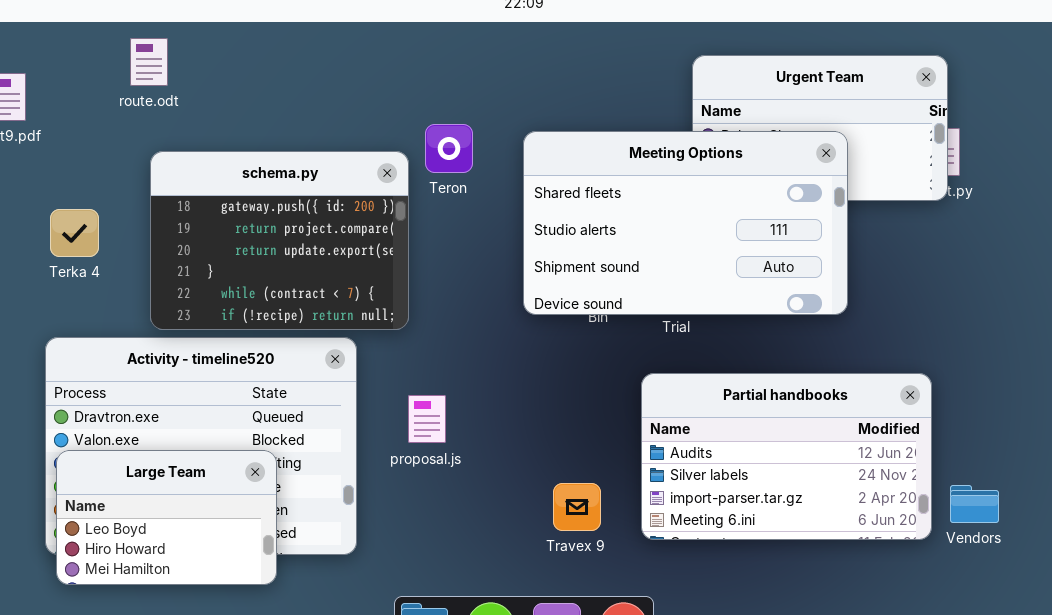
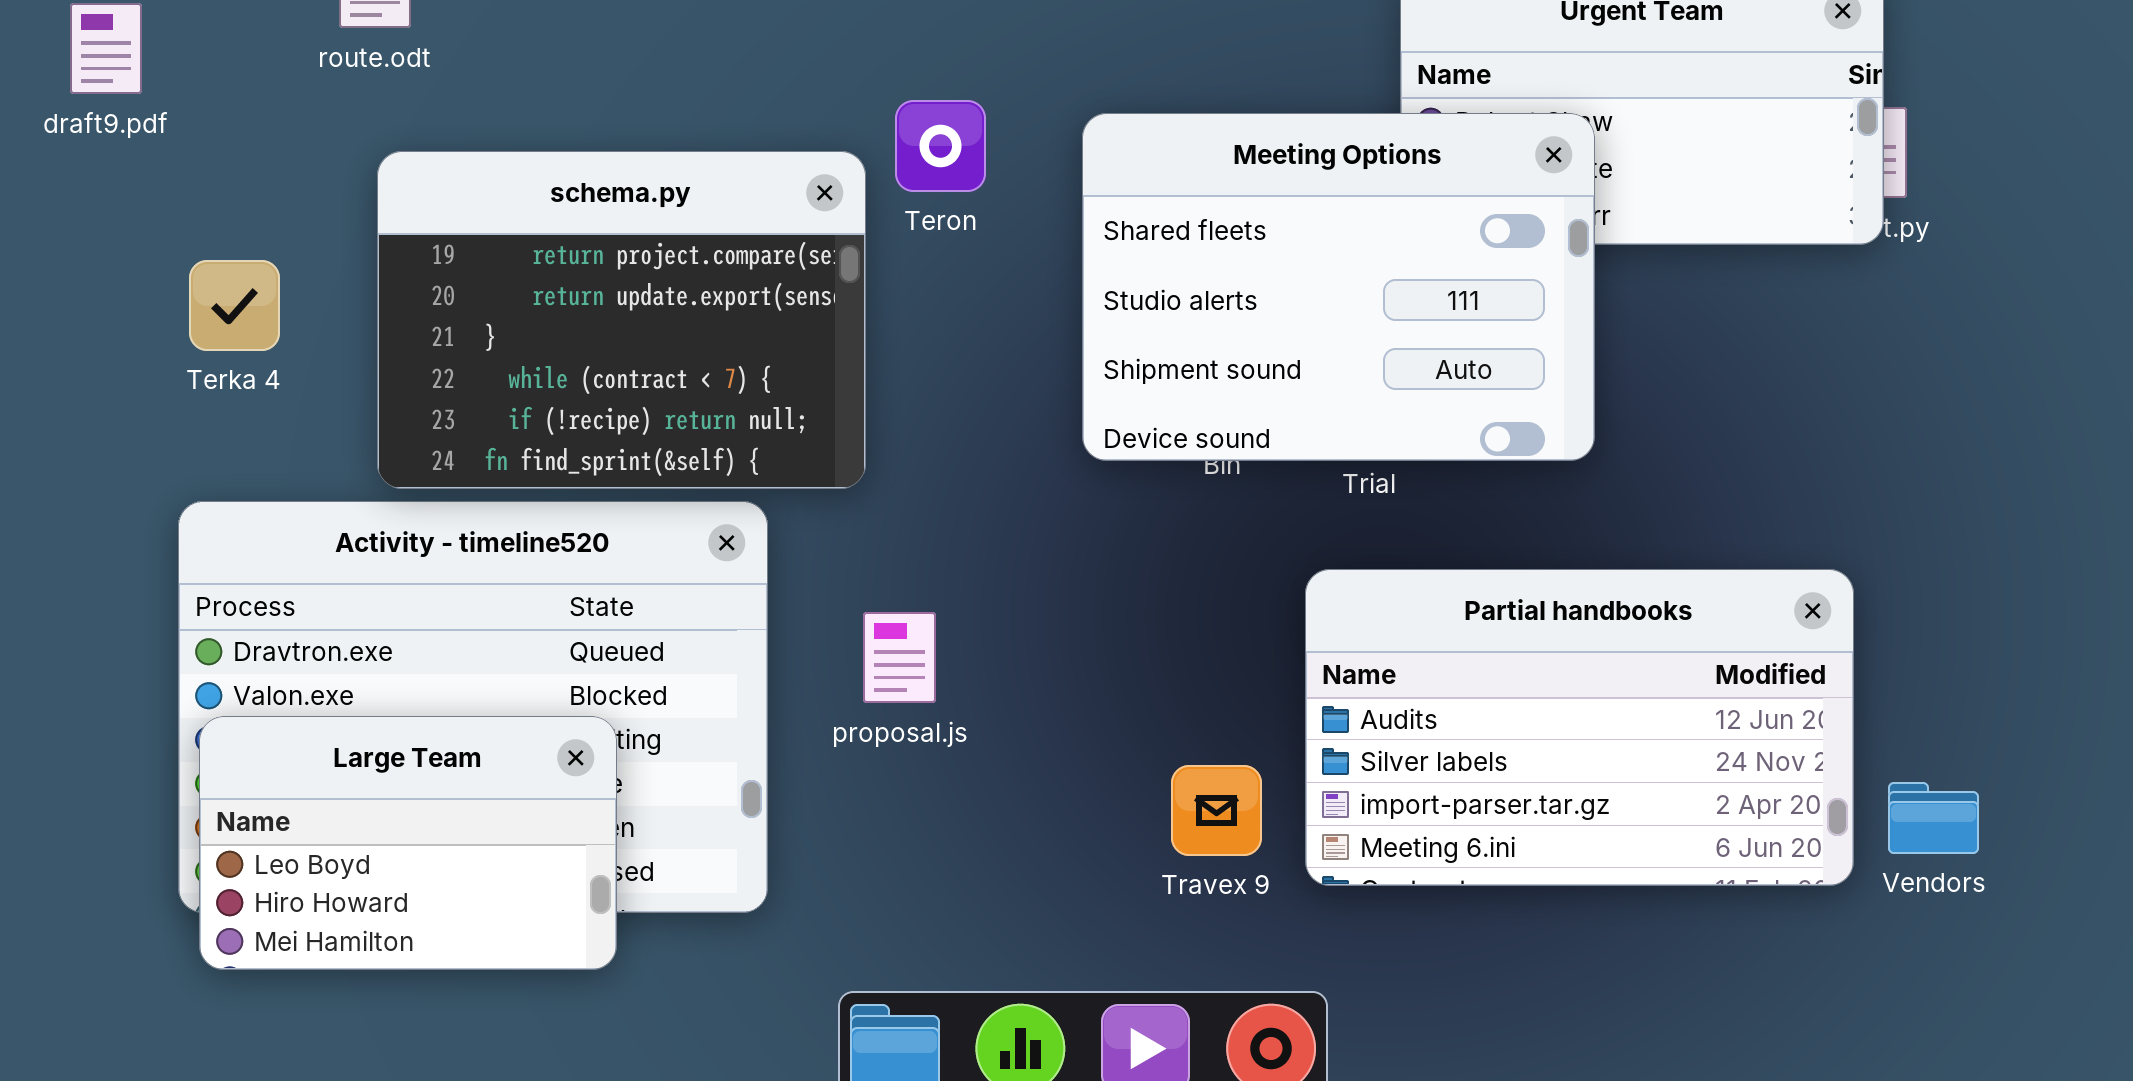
Meeting Options: [523,131,848,315] -> [1082,113,1595,461], resized
schema.py: [150,151,409,330] -> [377,151,866,489], scrolled down 1 row
Travex 9: [553,483,601,531] -> [1171,765,1262,856], moved

